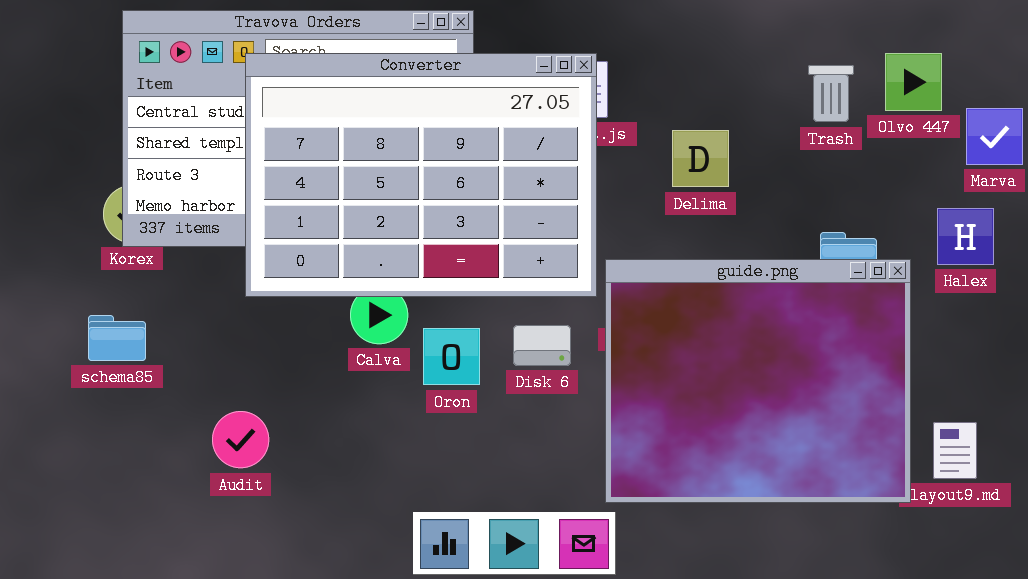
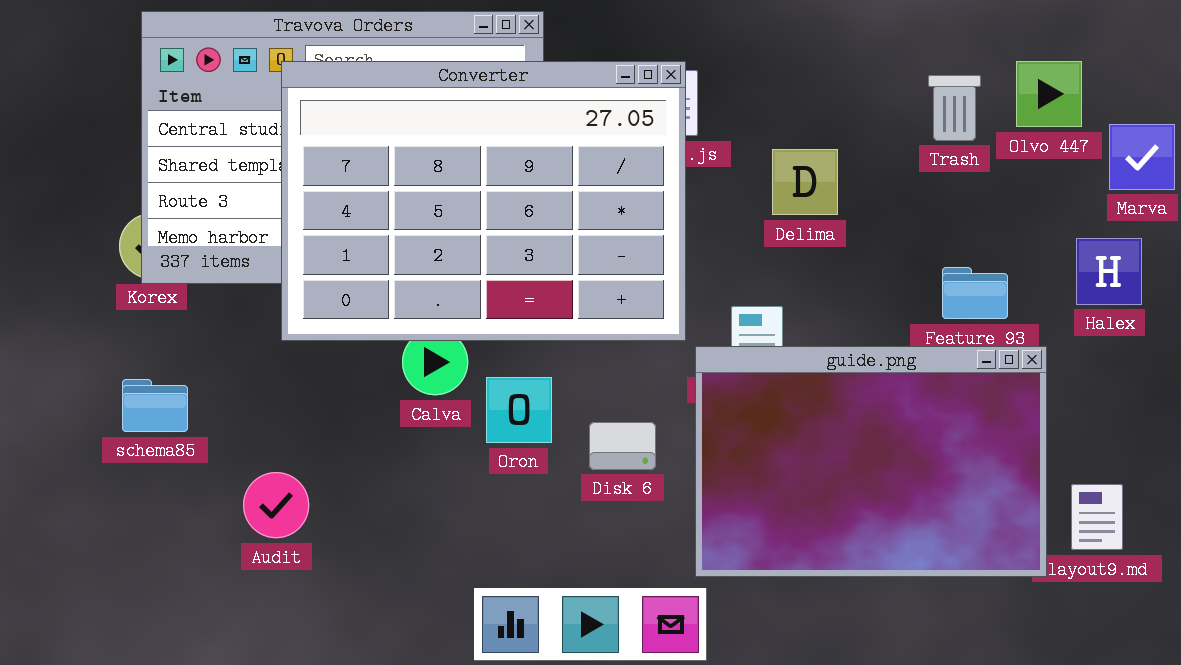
guide.png: [605,259,911,503] -> [695,346,1047,577], resized
schema85: [88,315,146,361] -> [122,379,188,432], moved
Disk 6: [513,325,571,366] -> [589,422,656,470], moved

